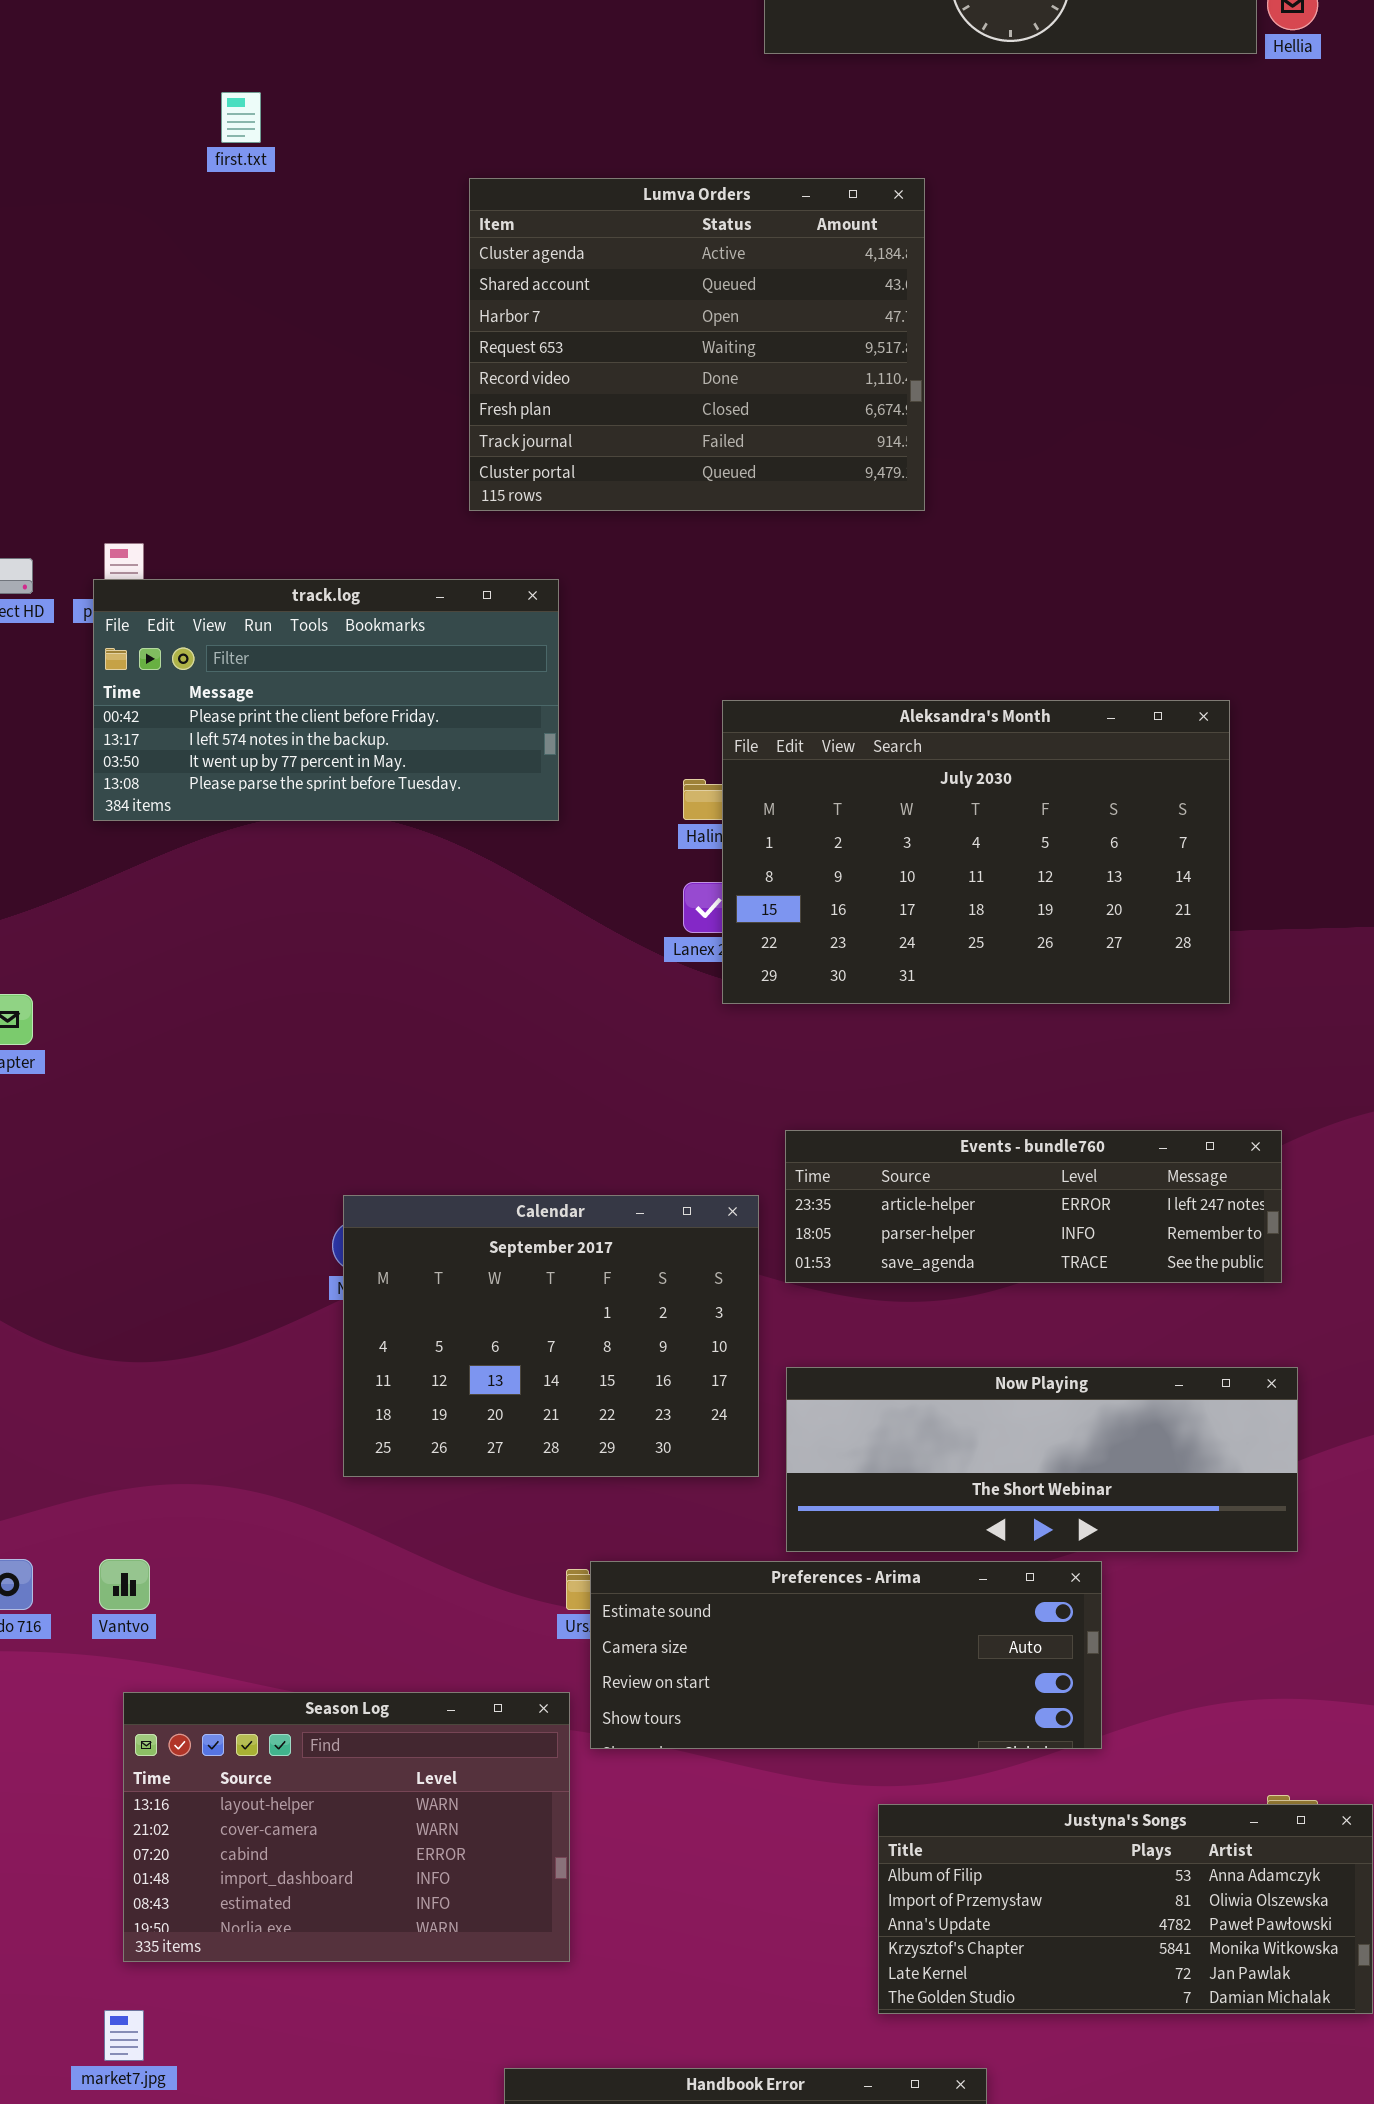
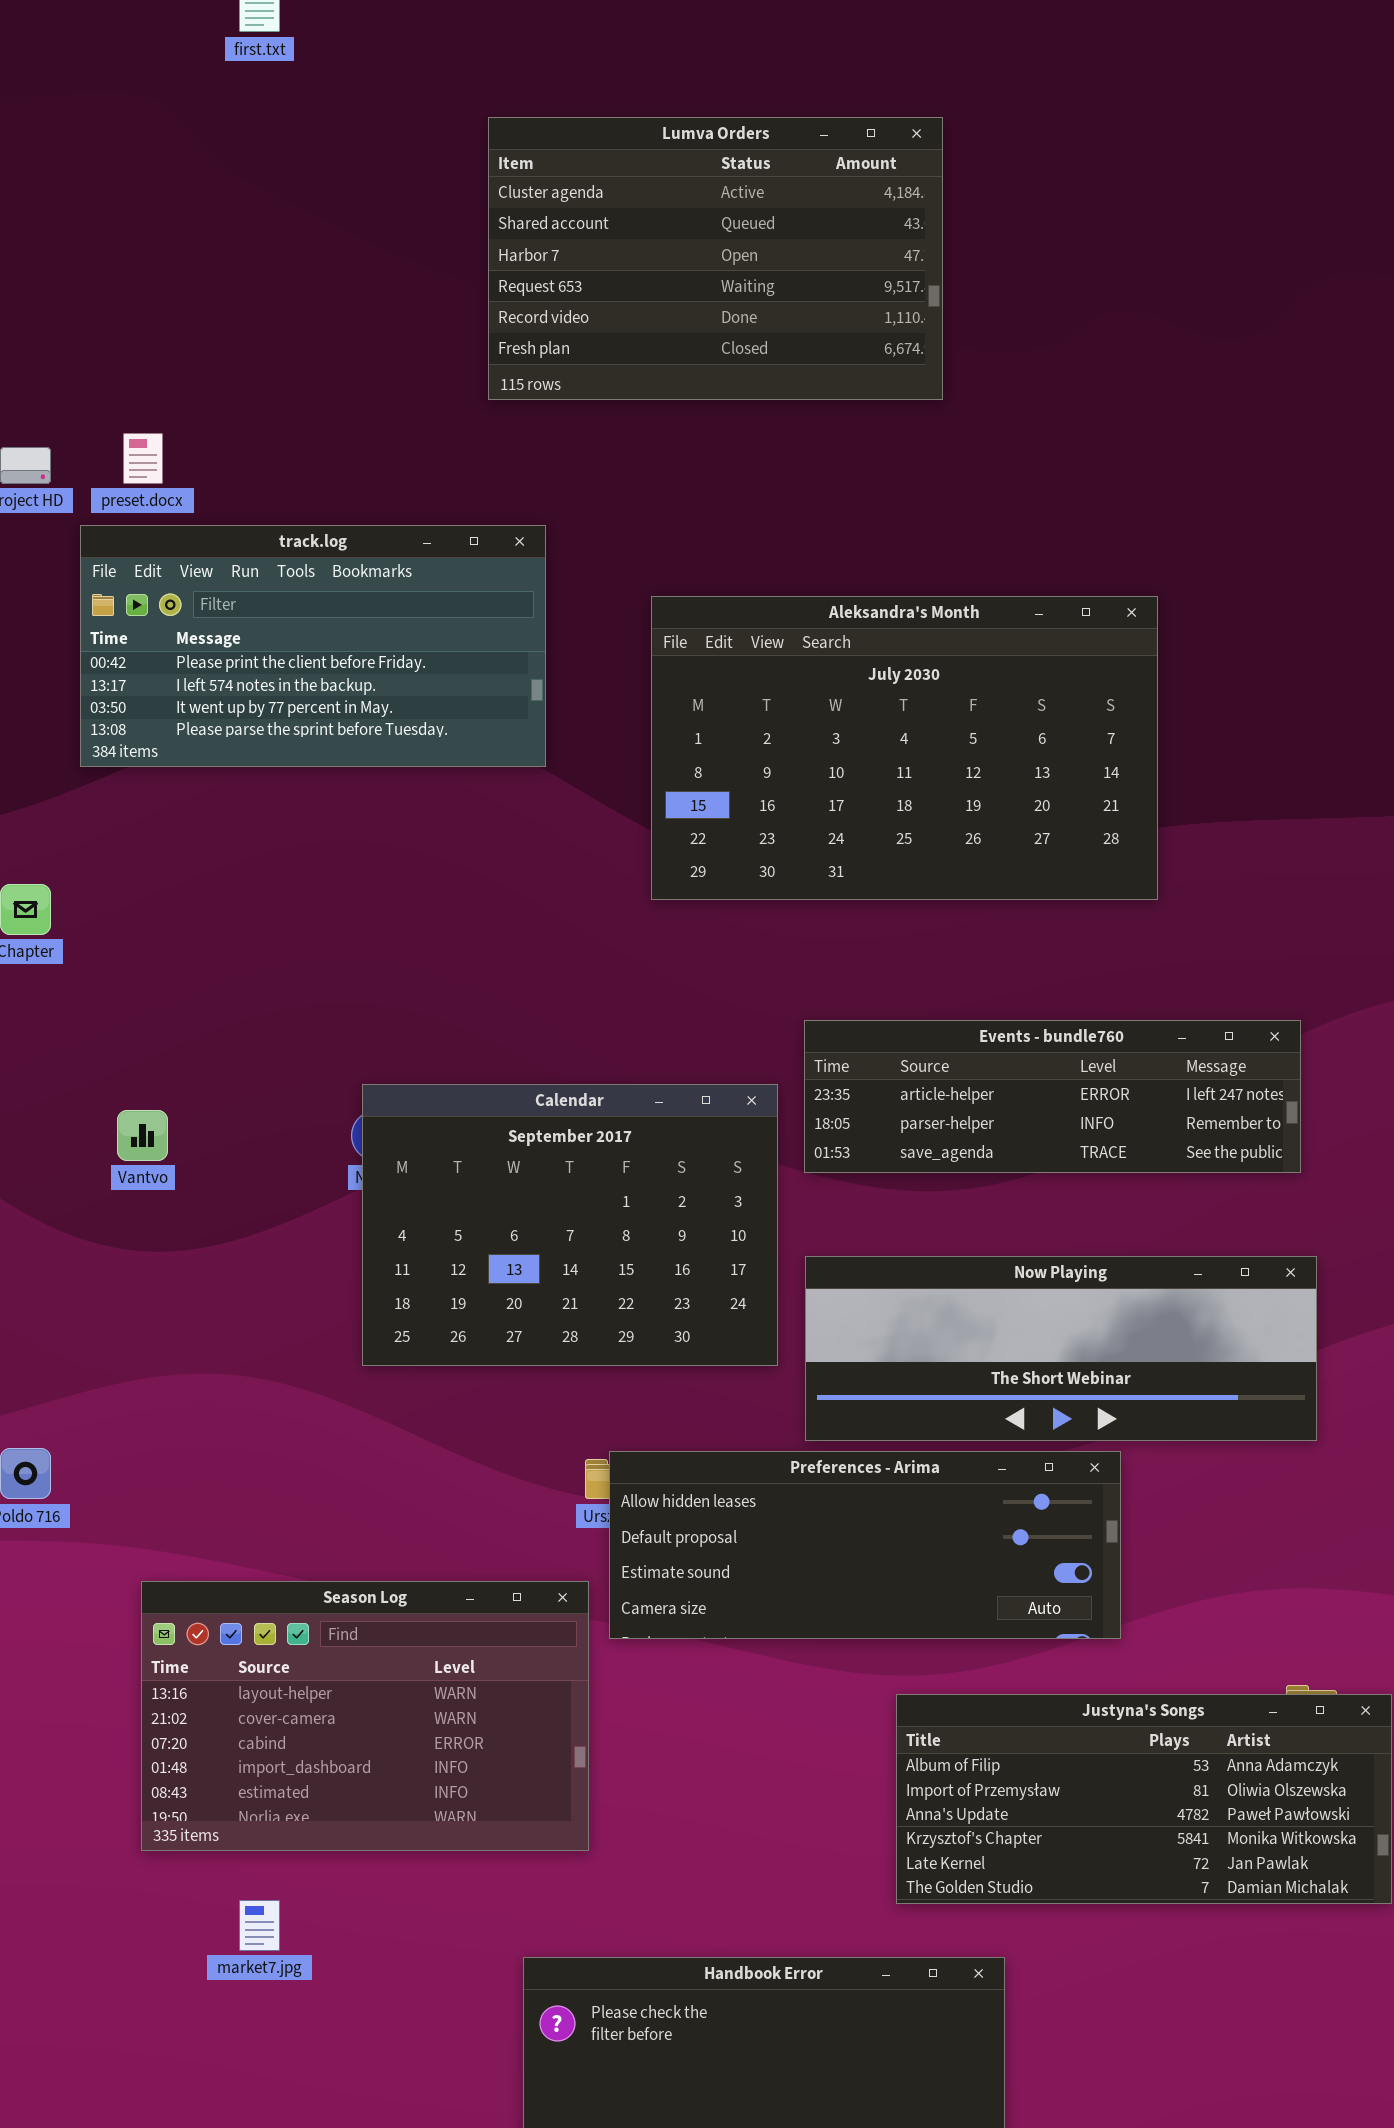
Lumva Orders: [469,178,925,511] -> [488,117,943,400], resized
track.log: [93,579,559,821] -> [80,525,546,767], moved
Aleksandra's Month: [722,700,1230,1004] -> [651,596,1158,900], moved
Vantvo: [99,1559,150,1610] -> [117,1110,168,1161], moved
Preferences - Arima: [590,1561,1102,1749] -> [609,1451,1121,1639], scrolled up 2 rows
market7.jpg: [104,2010,144,2061] -> [239,1900,280,1951], moved

